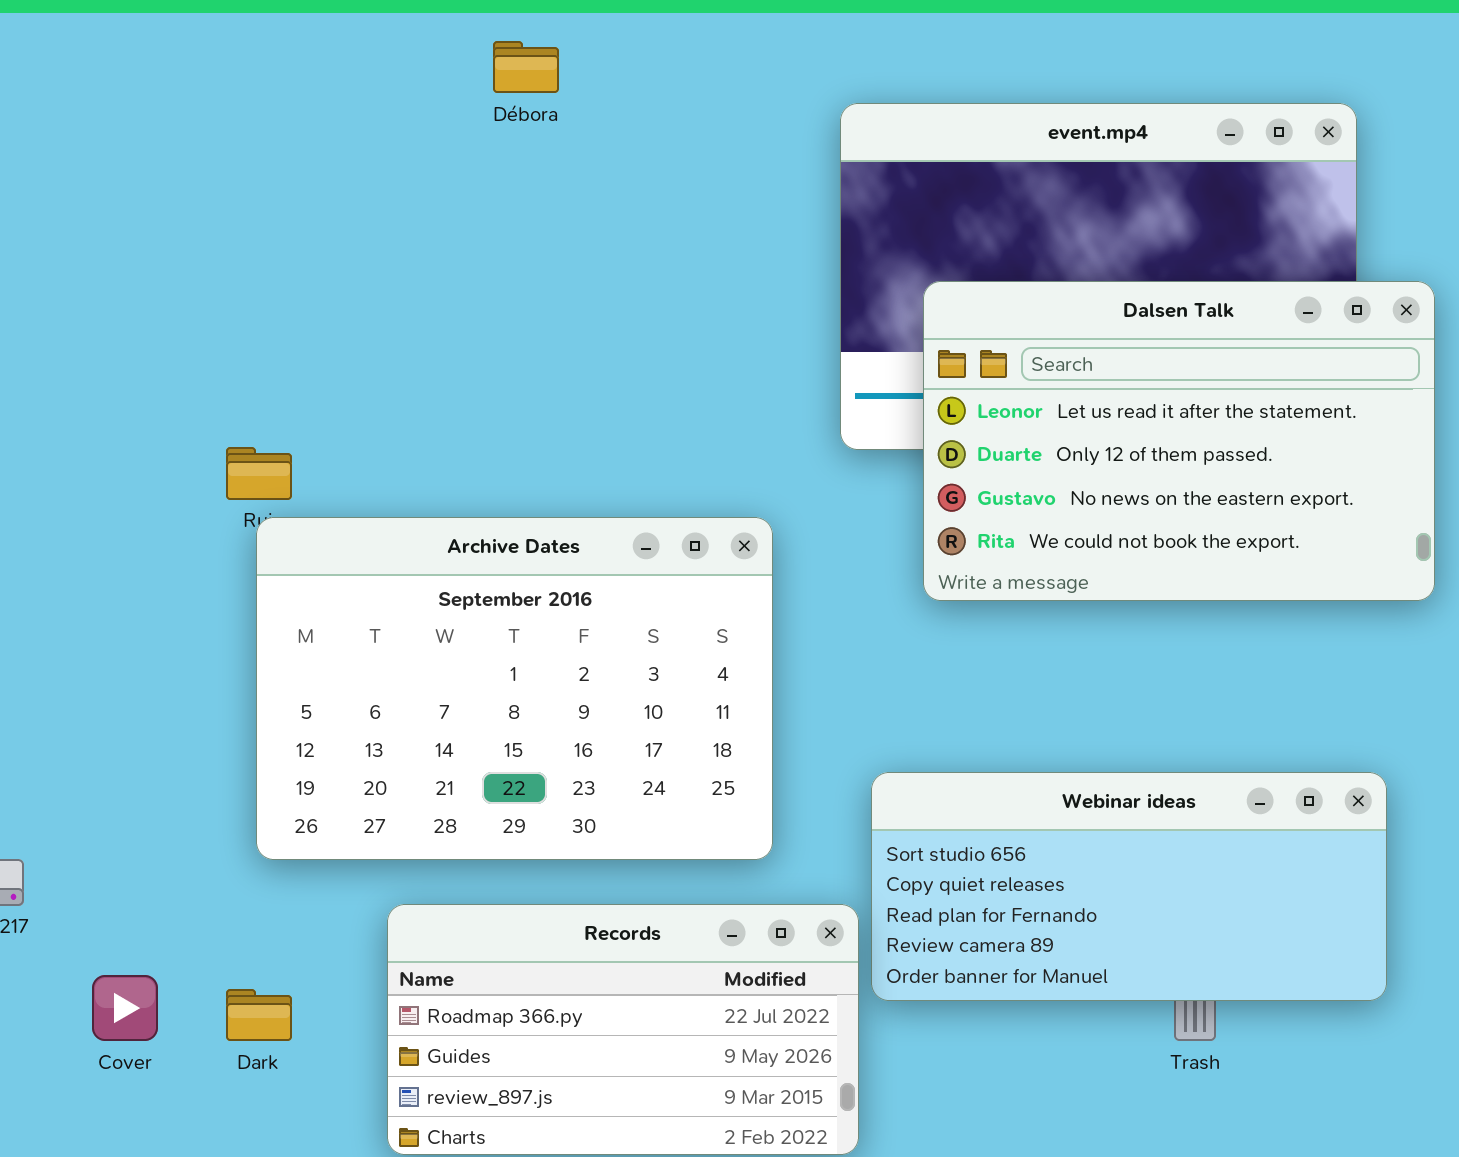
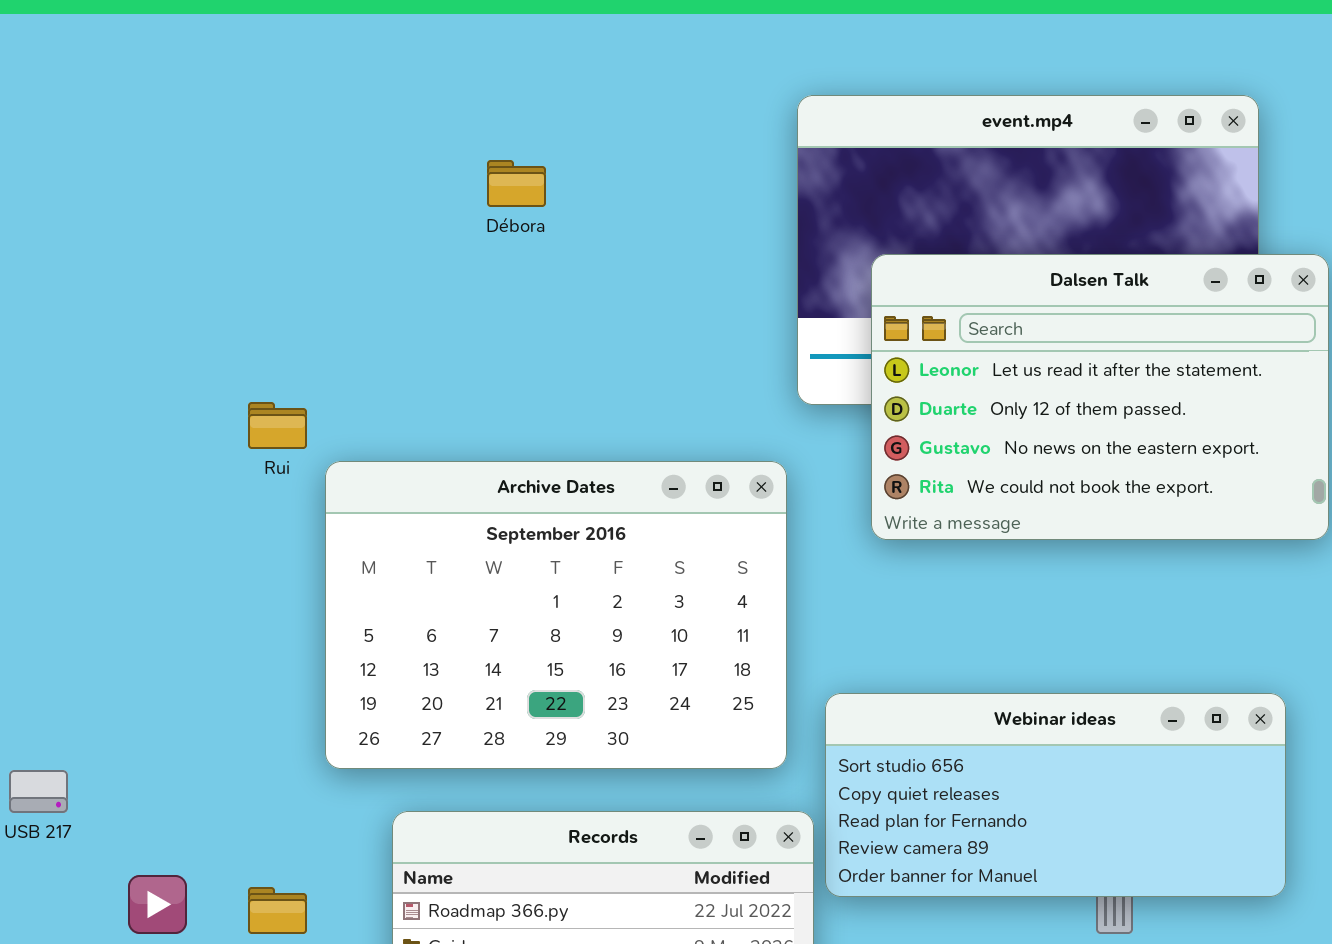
Débora: [493,41,559,93] -> [487,160,546,207], moved
Archive Dates: [256,517,773,860] -> [325,461,787,769], moved

